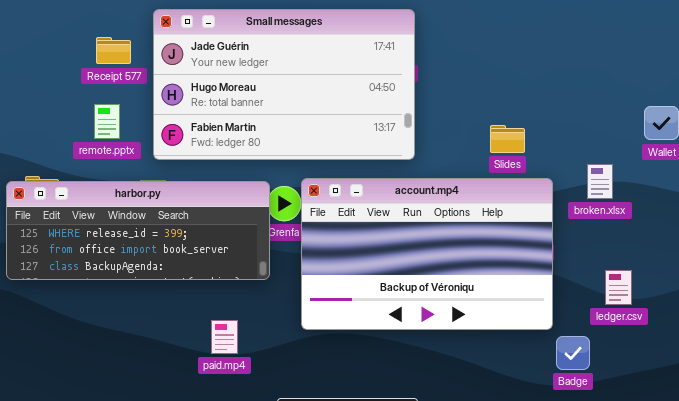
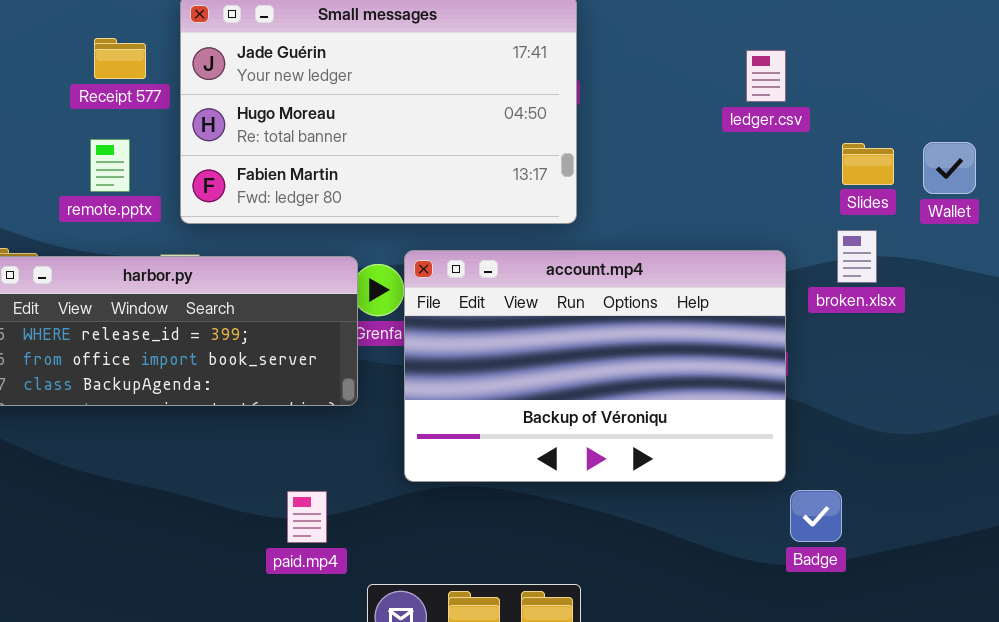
Slides: [490,125,525,153] -> [842,143,894,185], moved
ledger.csv: [605,270,632,305] -> [746,50,786,102], moved
paid.mp4: [211,320,238,354] -> [287,491,327,543], moved

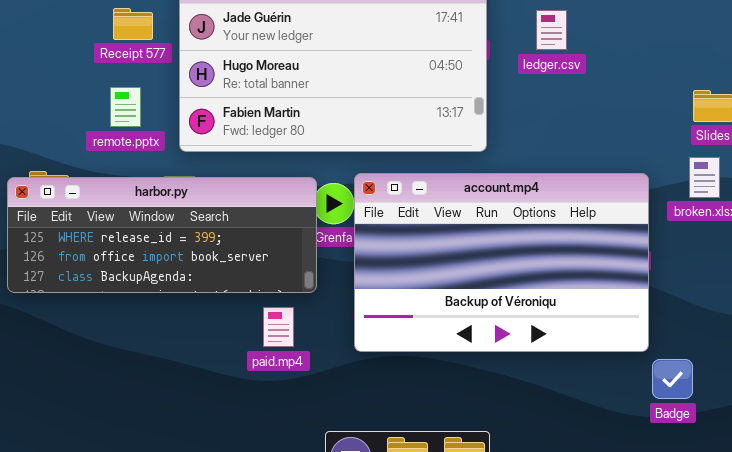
ledger.csv: [746,50,786,102] -> [536,10,567,50], moved
paid.mp4: [287,491,327,543] -> [263,307,294,347], moved

